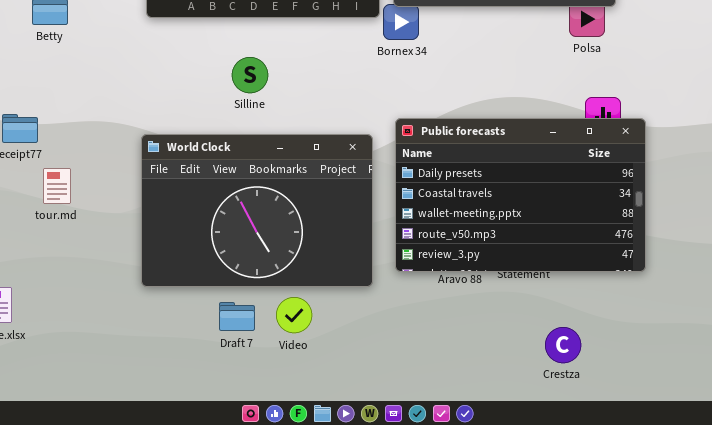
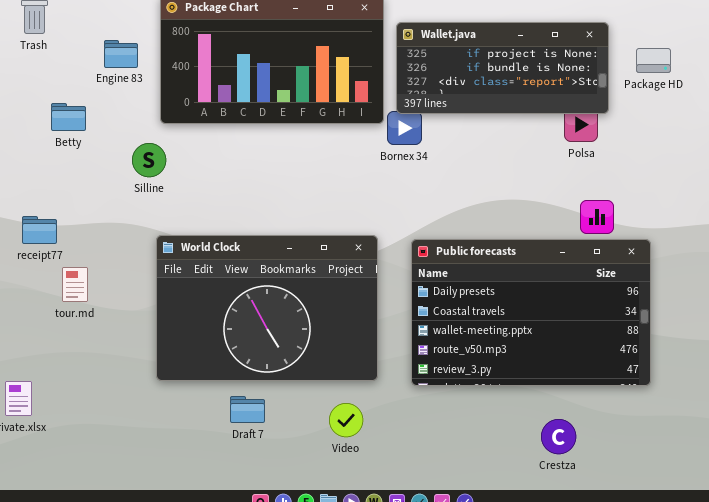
Silline: [232,57,268,93] -> [132,143,166,177], moved
Public forecasts: [395,118,646,272] -> [411,239,651,386], moved
Video: [276,297,312,333] -> [329,403,363,437], moved

